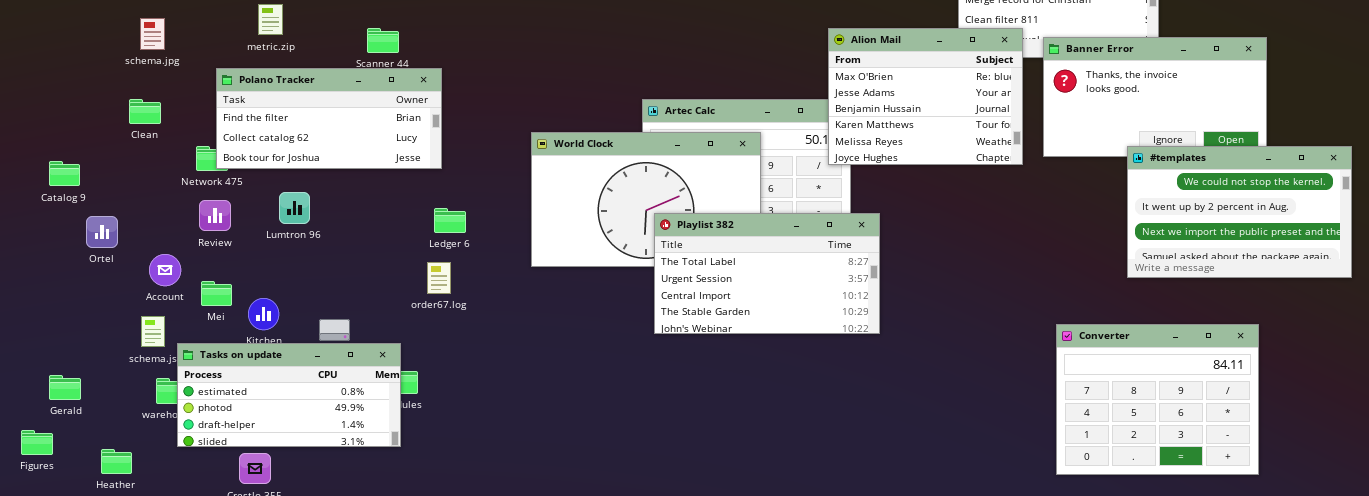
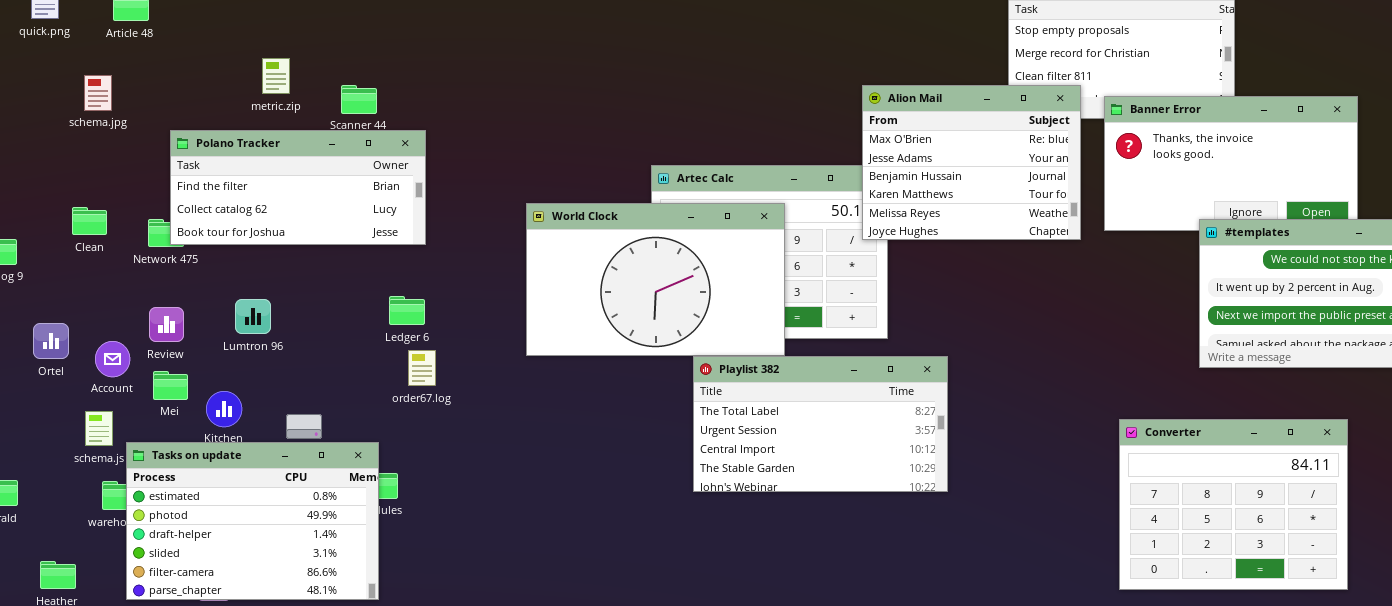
metric.zip: [258,4,283,35] -> [262,58,290,94], moved
Clean: [129,99,161,124] -> [72,207,107,235], moved
Lumtron 96: [279,192,310,224] -> [235,299,271,334], moved
Review: [199,200,231,231] -> [149,307,184,342], moved
Ledger 6: [434,208,466,233] -> [389,296,425,325], moved
Playlist 382: [654,213,880,334] -> [693,356,948,492], moved
Ortel: [86,216,118,248] -> [33,323,69,359], moved
Tasks on update: [177,343,401,447] -> [126,442,379,600], resized

